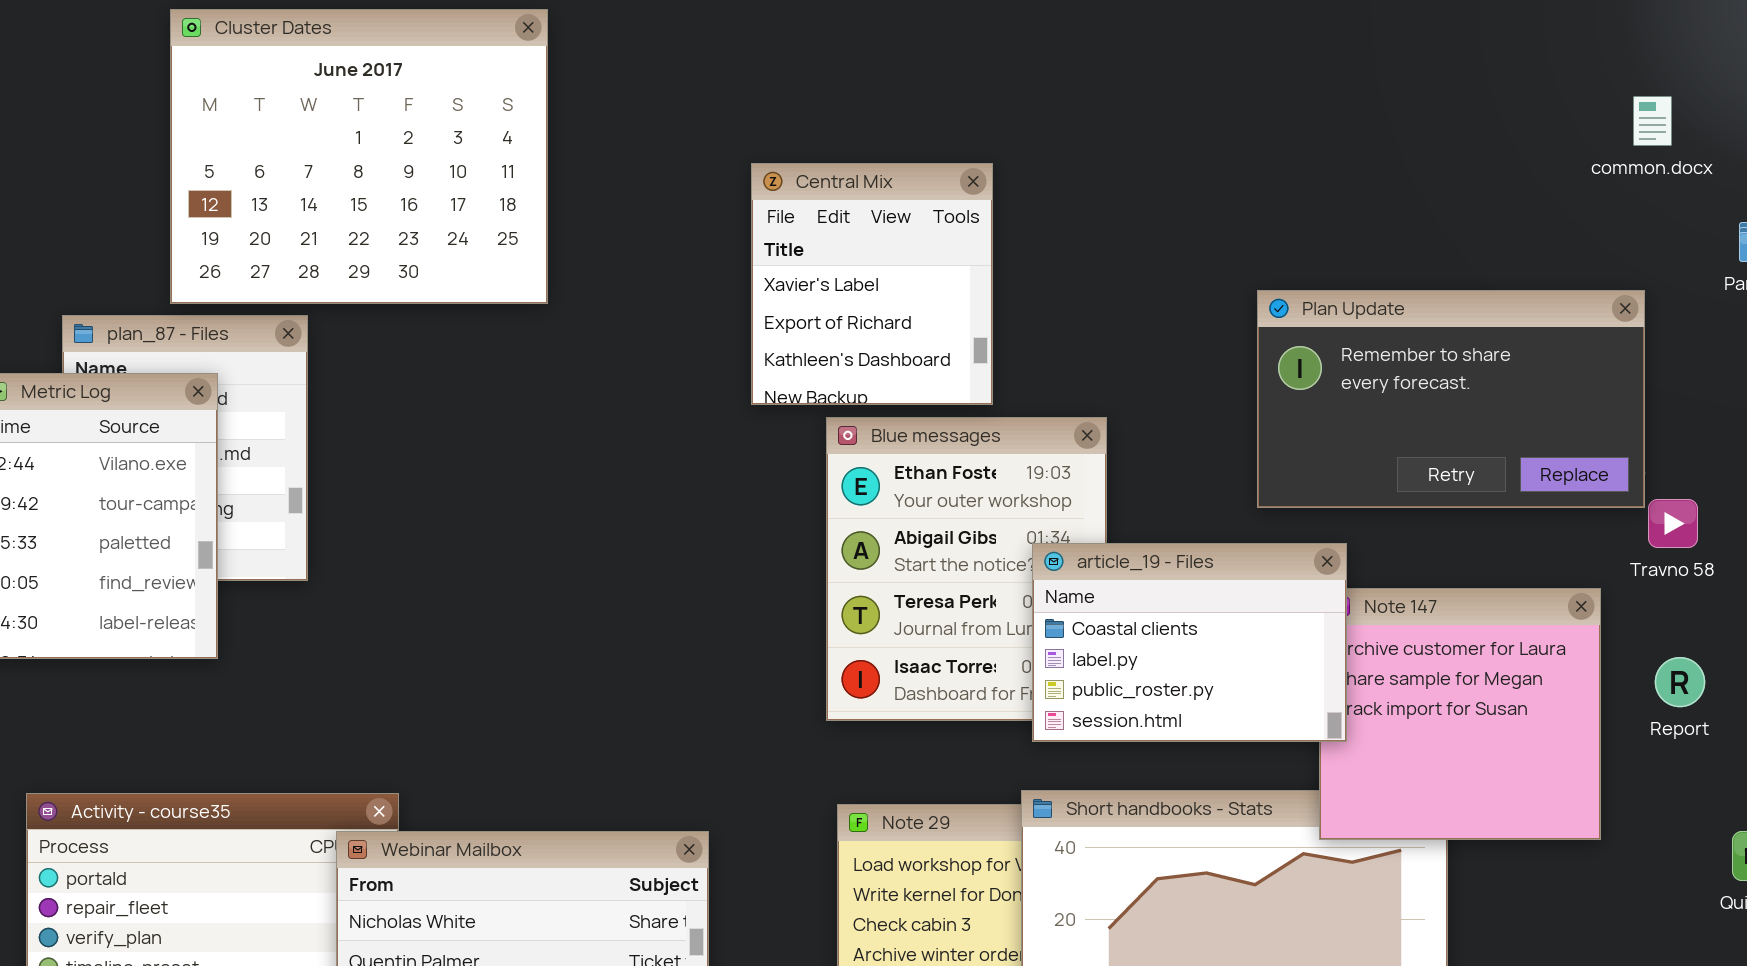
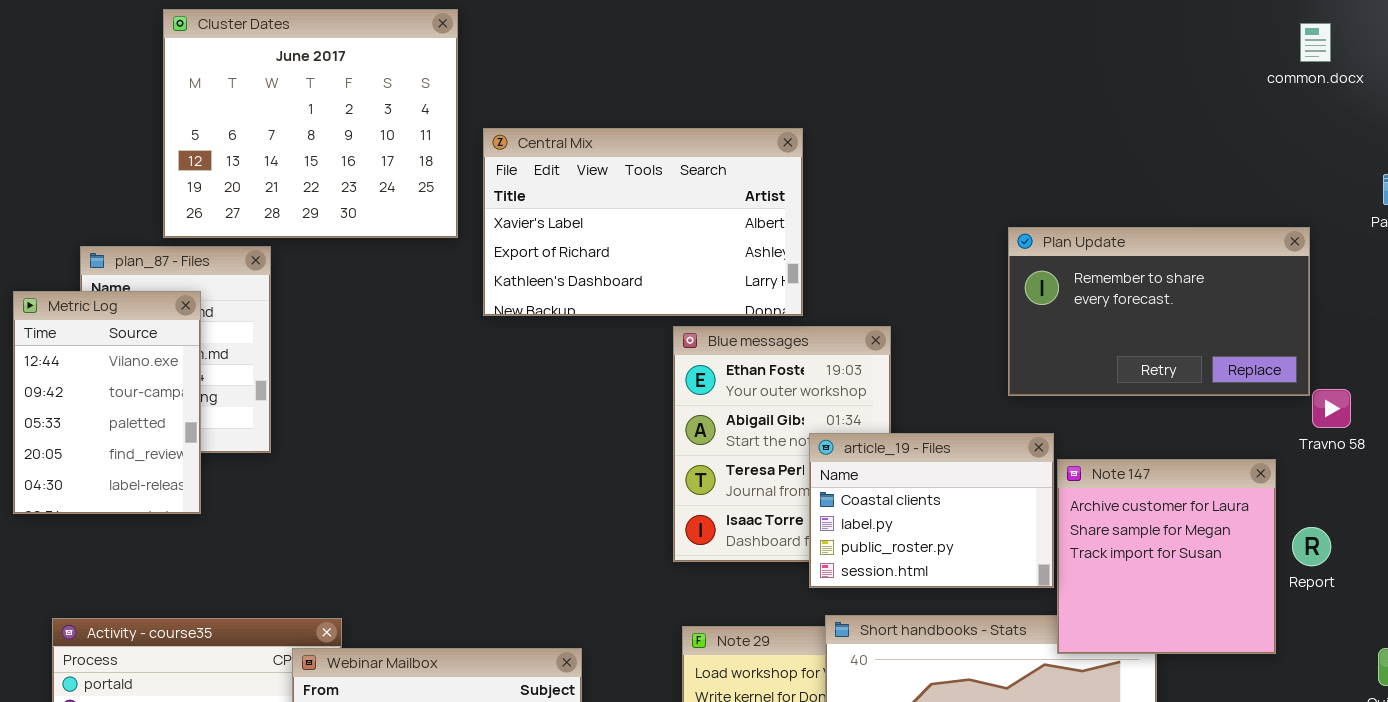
common.docx: [1633,96,1672,146] -> [1300,23,1331,62], moved
Central Mix: [751,163,993,405] -> [483,128,803,316], resized
article_19 - Files: [1032,543,1347,742] -> [809,433,1054,588], moved
Report: [1655,657,1705,707] -> [1292,527,1331,566], moved

